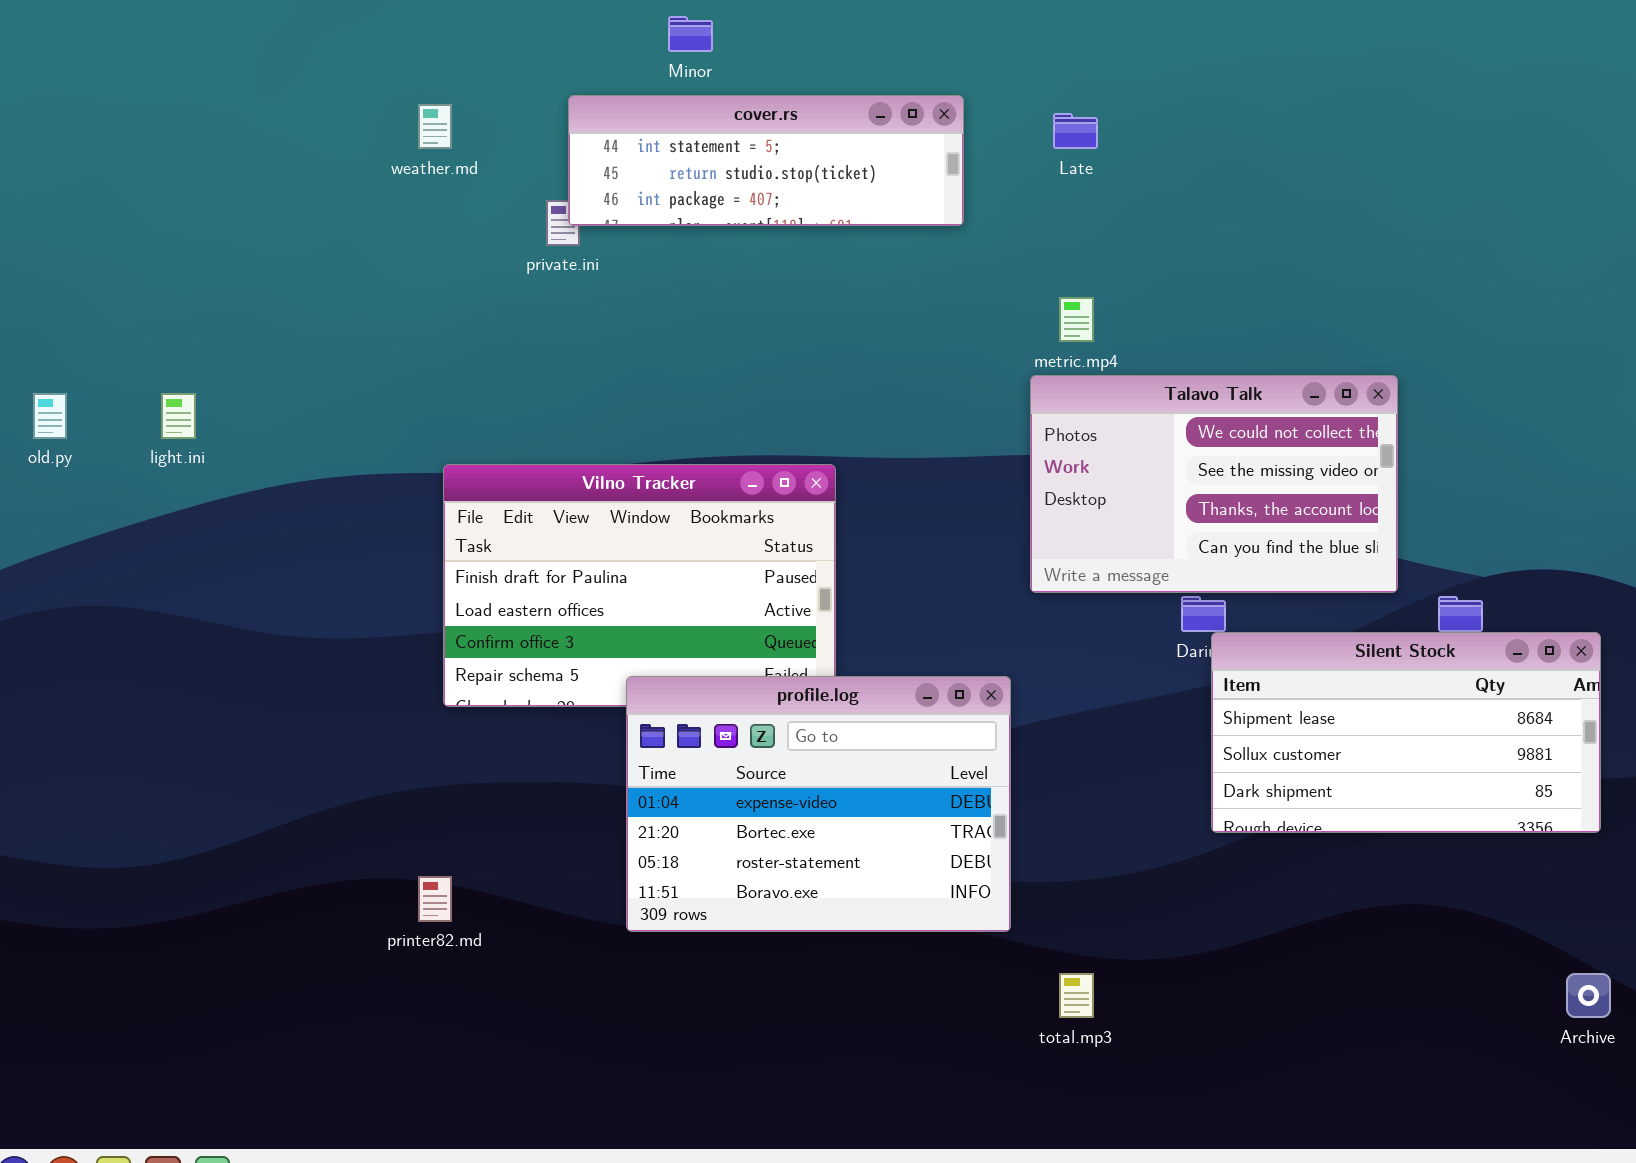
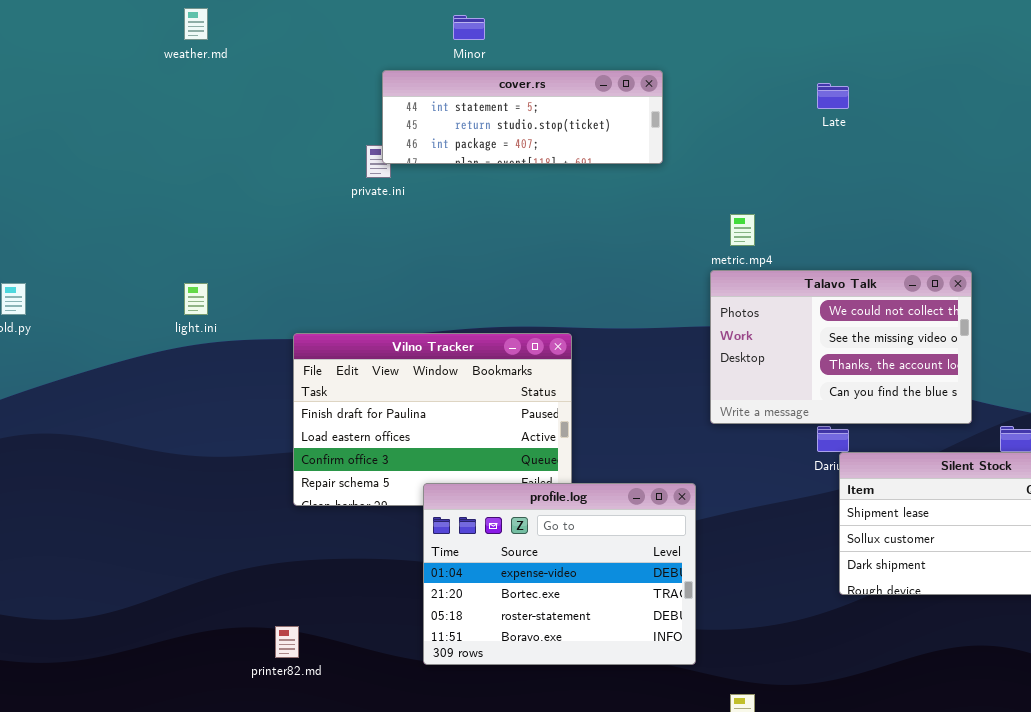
weather.md: [418,104,452,149] -> [184,8,208,40], moved
Late: [1053,113,1098,149] -> [817,83,849,109], moved
light.ini: [161,393,196,439] -> [184,283,208,315], moved

